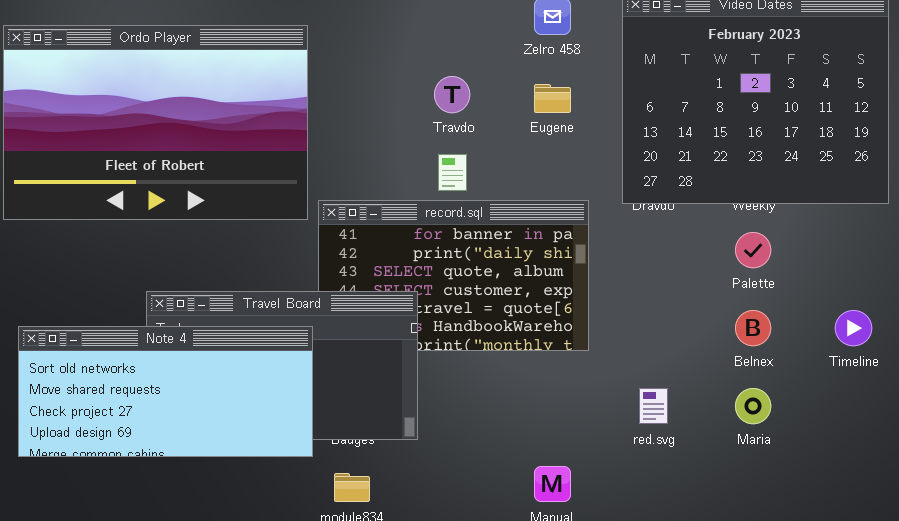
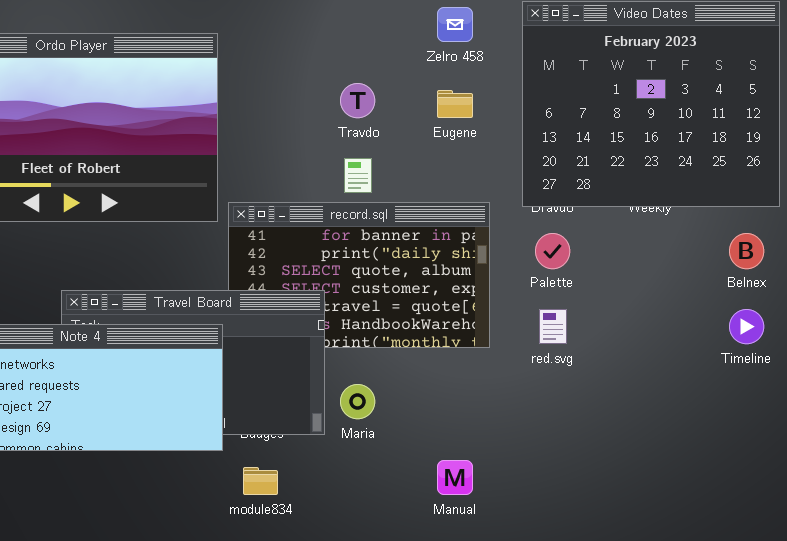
Palette: [735,232,771,268] -> [535,233,570,269], moved
Belnex: [735,310,771,346] -> [729,233,764,269], moved
red.svg: [639,388,668,424] -> [539,309,567,344], moved
Maria: [735,388,771,424] -> [340,384,375,419], moved

